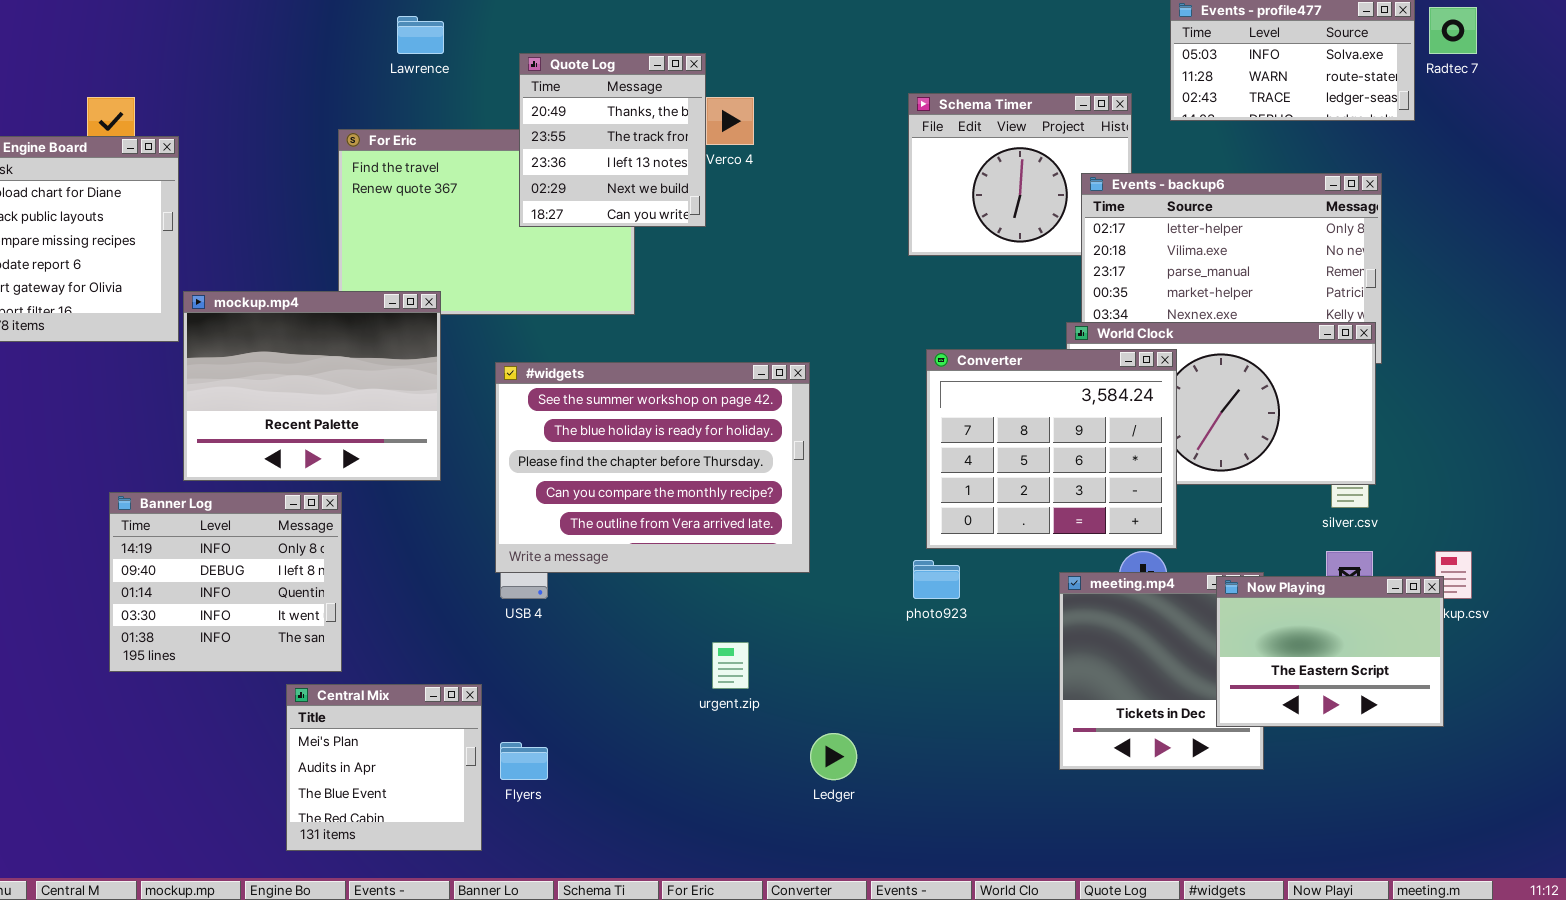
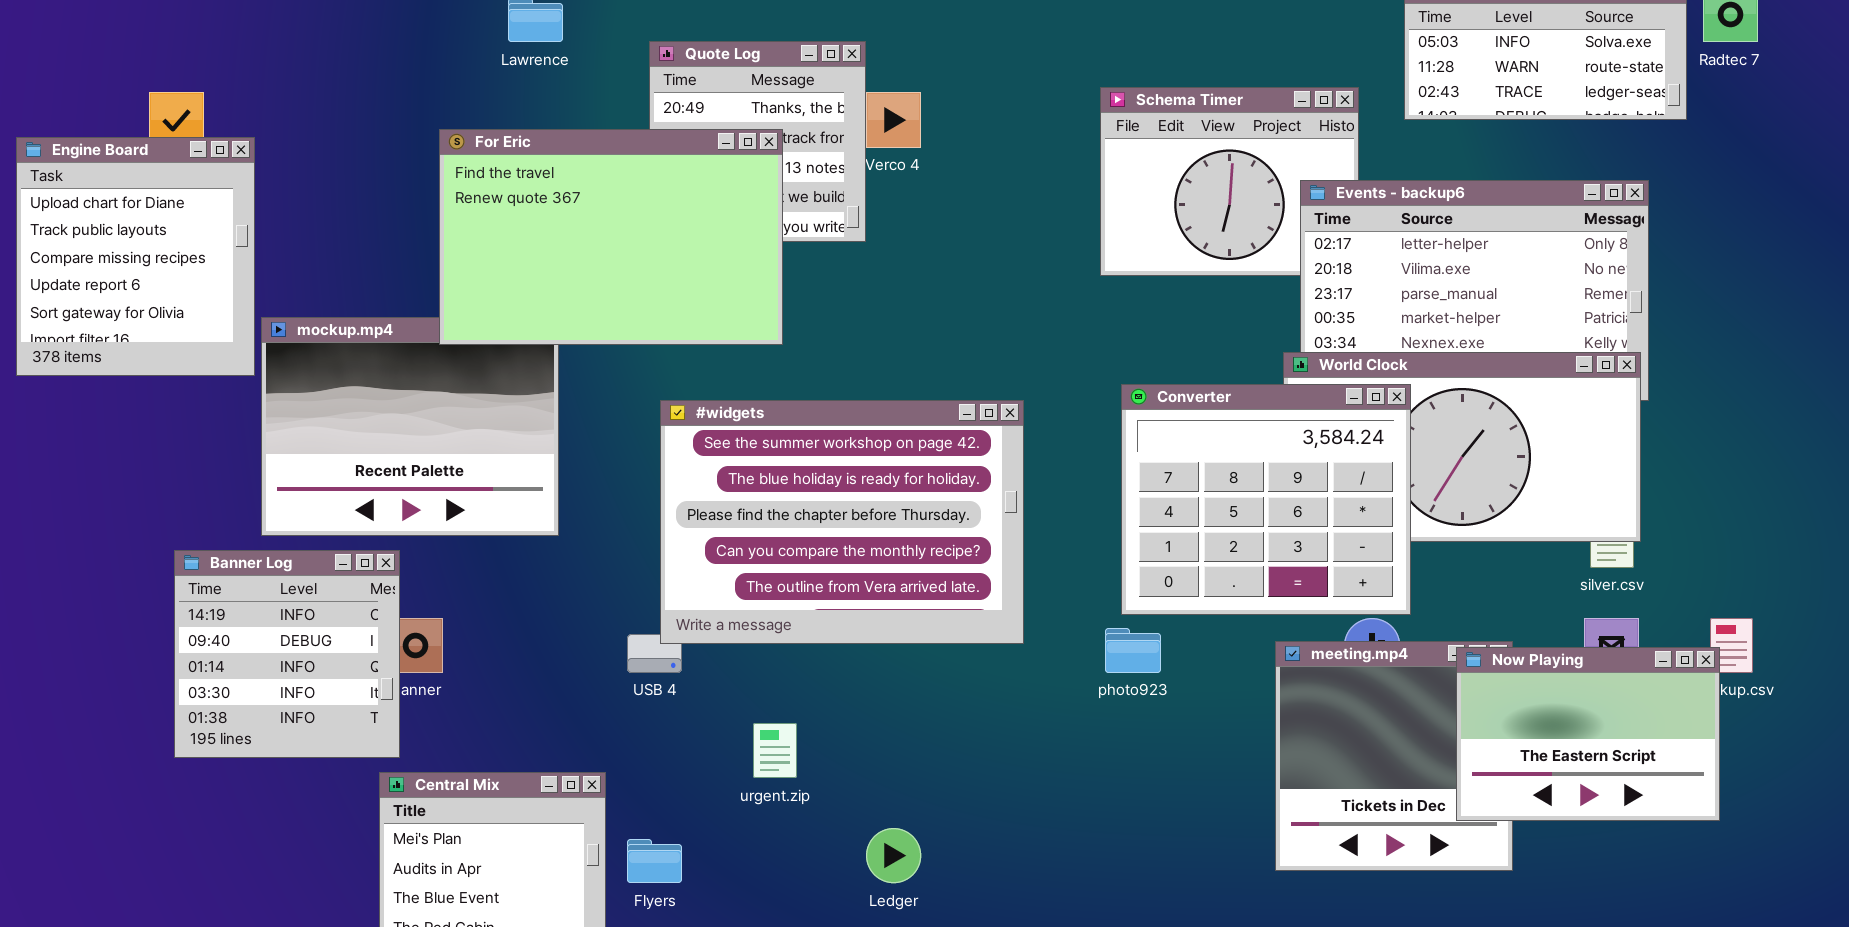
For Eric: [338,129,635,315] -> [439,129,783,345], raised
#widgets: [495,362,810,573] -> [660,400,1024,644], moved
Banner Log: [109,492,342,672] -> [174,550,400,758], resized
urgent.zip: [712,642,749,689] -> [753,723,797,778], moved
Ledger: [810,733,857,780] -> [866,828,921,883], moved

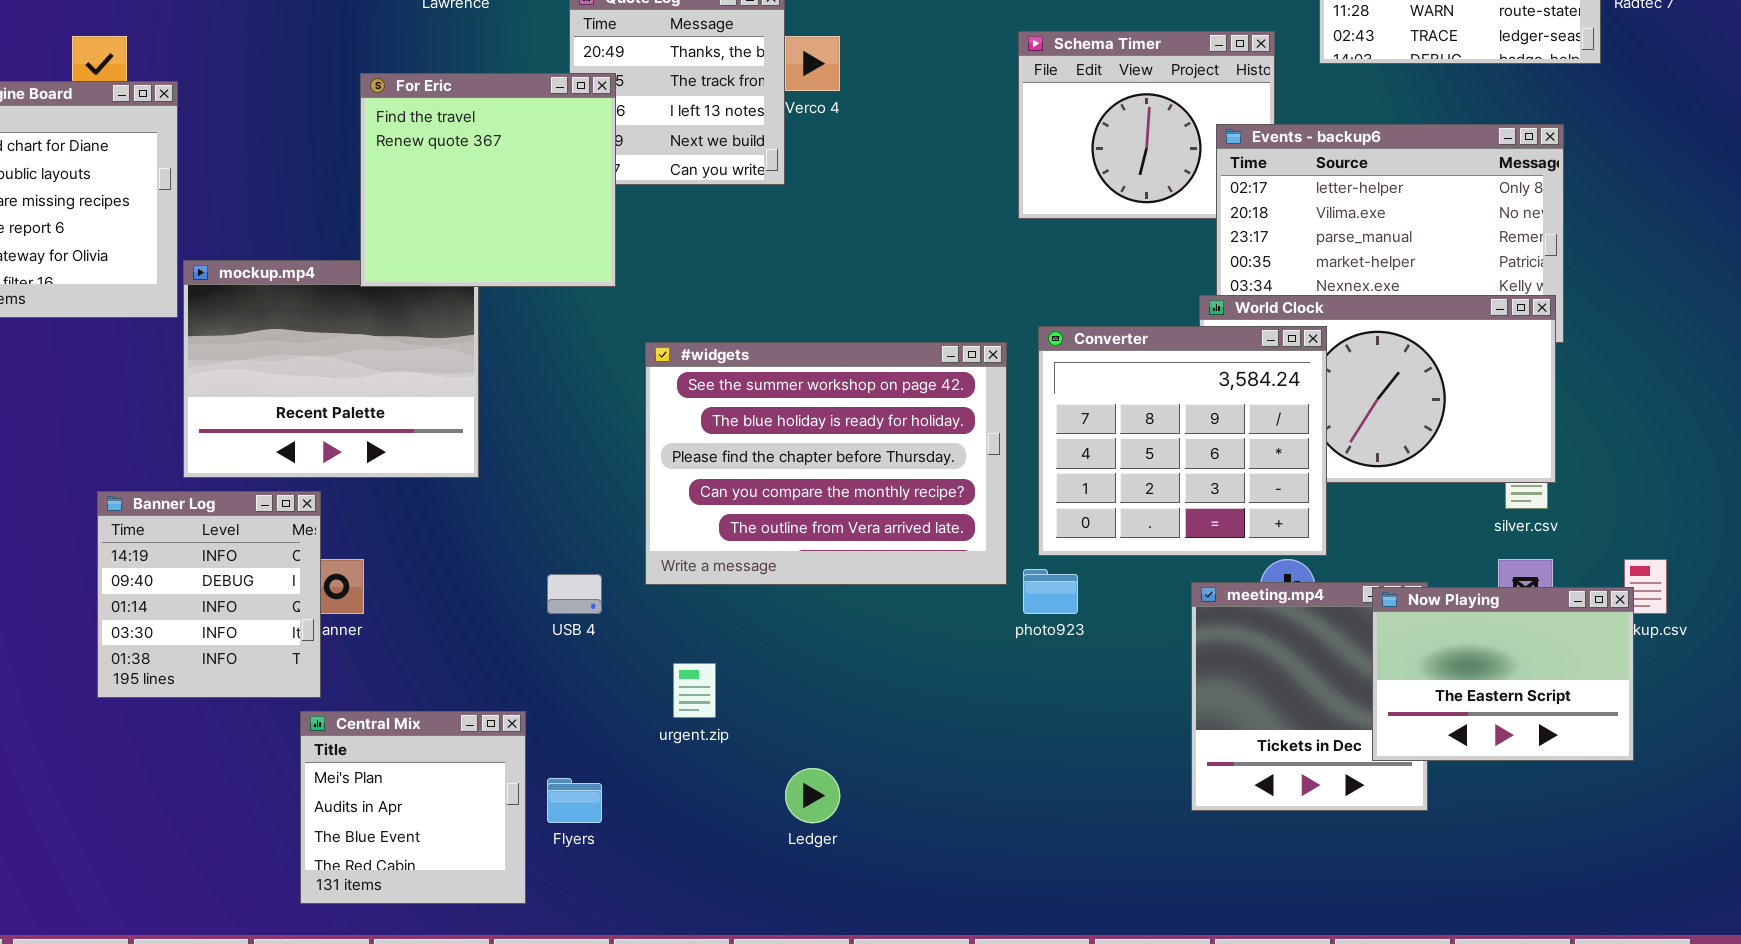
For Eric: [439,129,783,345] -> [360,73,616,287], resized
#widgets: [660,400,1024,644] -> [645,342,1007,585], moved

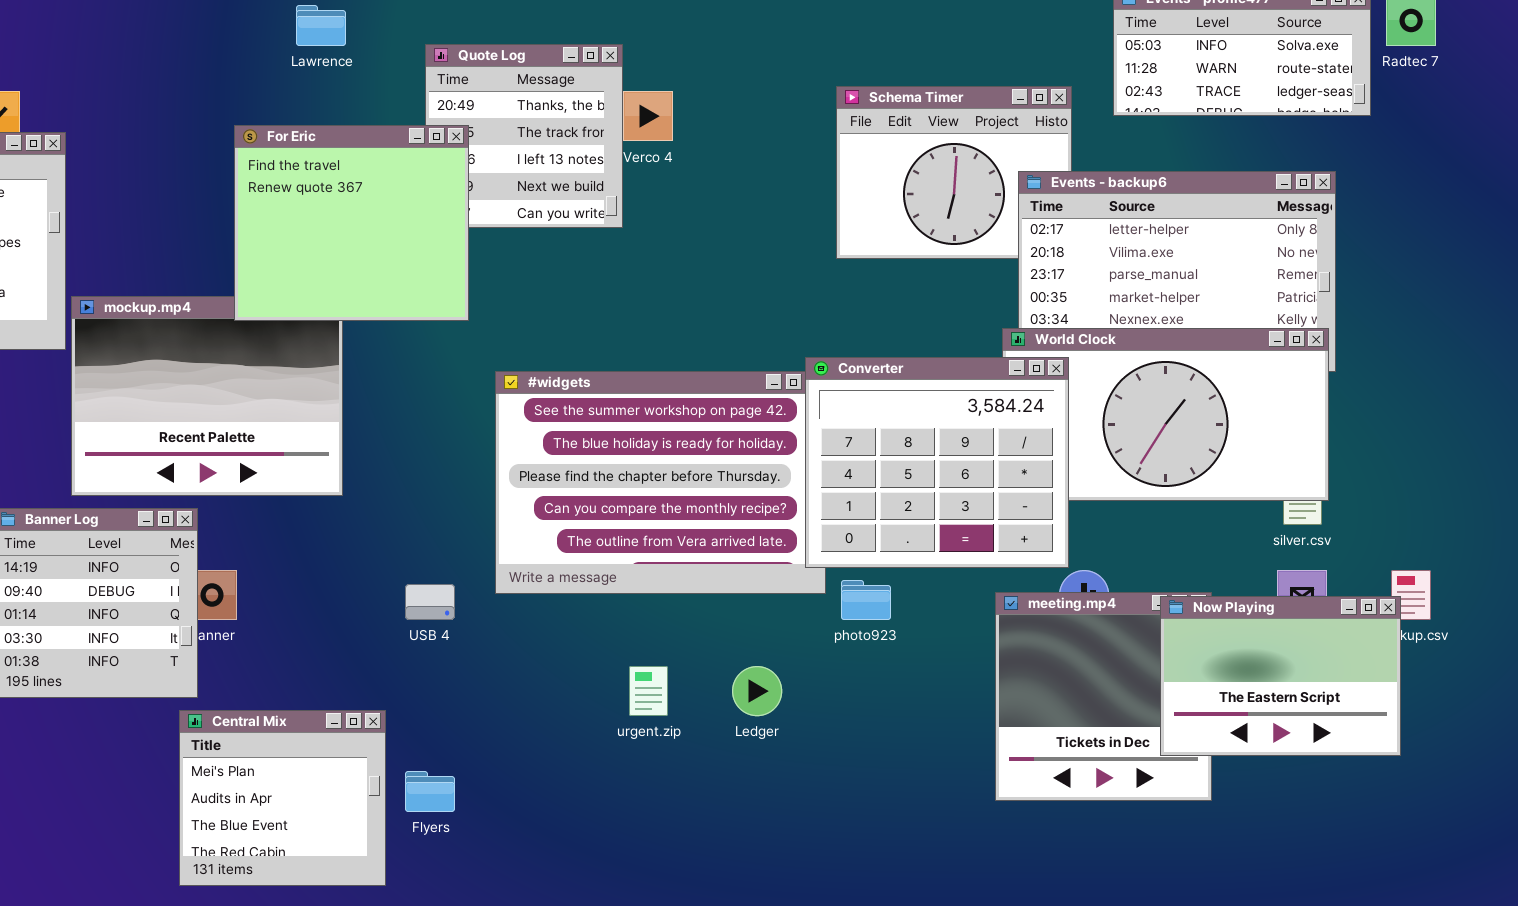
Converter: [1038,326,1327,556] -> [805,357,1069,568], moved
urgent.zip: [673,663,716,718] -> [629,666,668,716], moved
Ledger: [785,768,840,823] -> [732,666,782,716], moved

